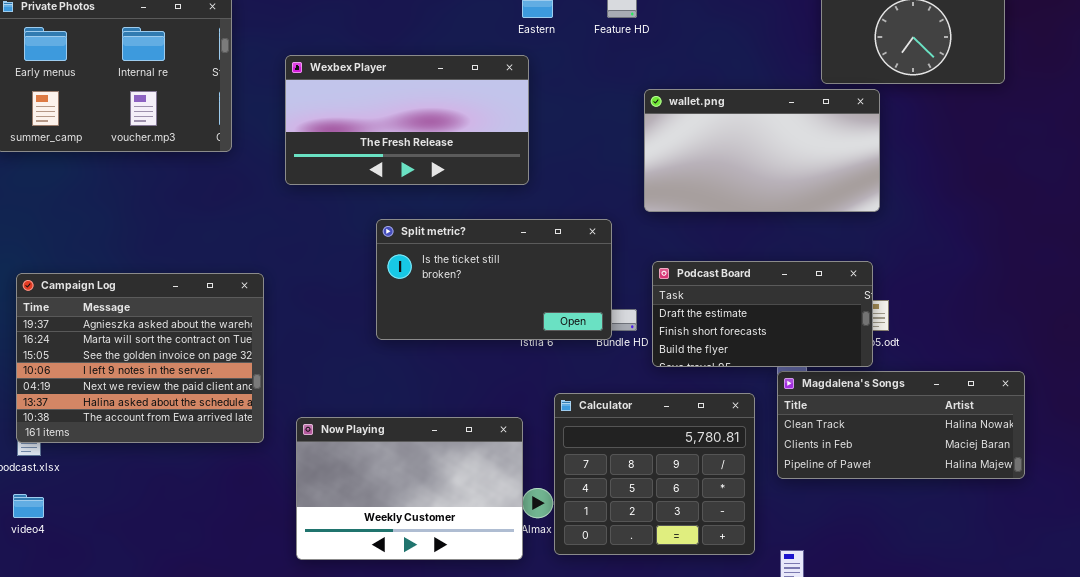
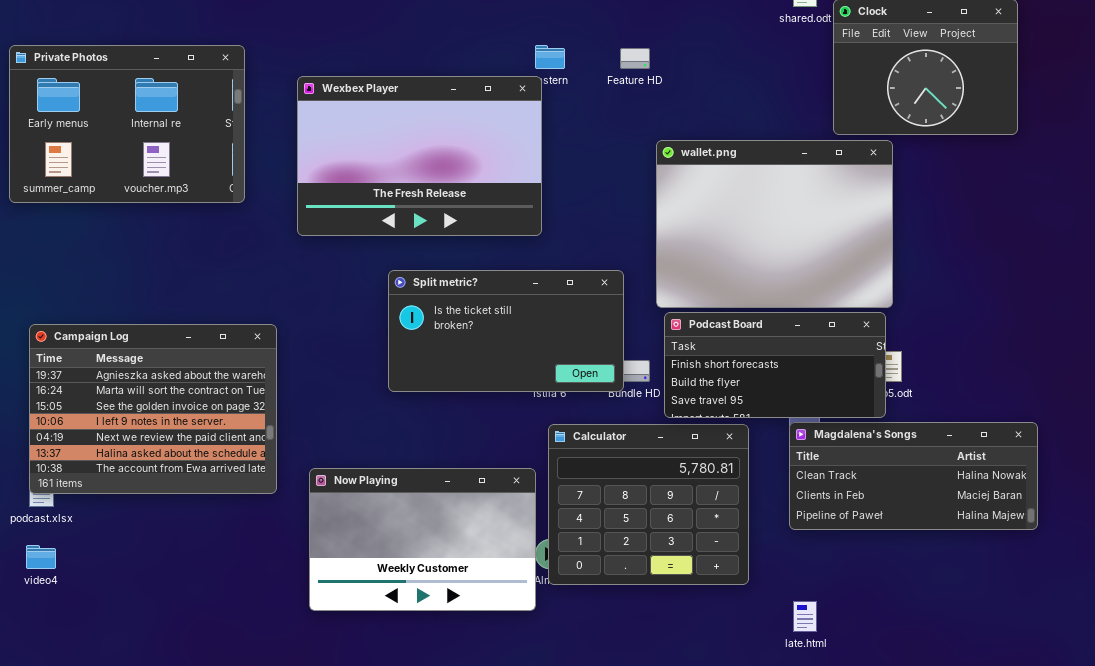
Wexbex Player: [285,55,529,185] -> [297,76,542,236], resized
wallet.png: [644,89,880,212] -> [656,140,893,308], resized
Podcast Board: [652,261,873,367] -> [664,312,886,418], scrolled down 1 row
Calculator: [554,393,755,555] -> [548,424,749,585], moved

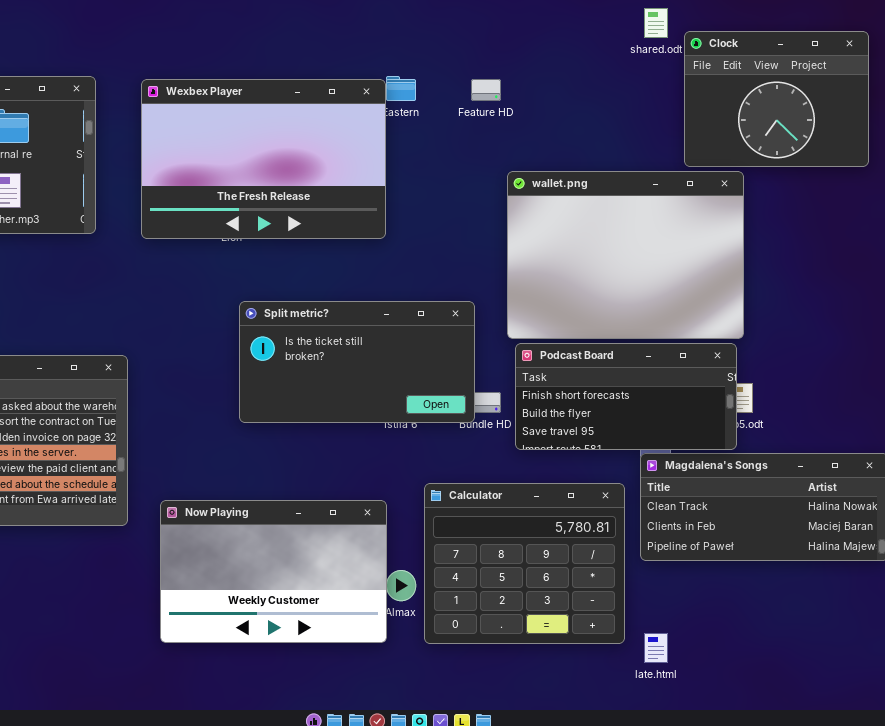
Wexbex Player: [297,76,542,236] -> [141,79,386,239], moved
Calculator: [548,424,749,585] -> [424,483,625,644], moved

